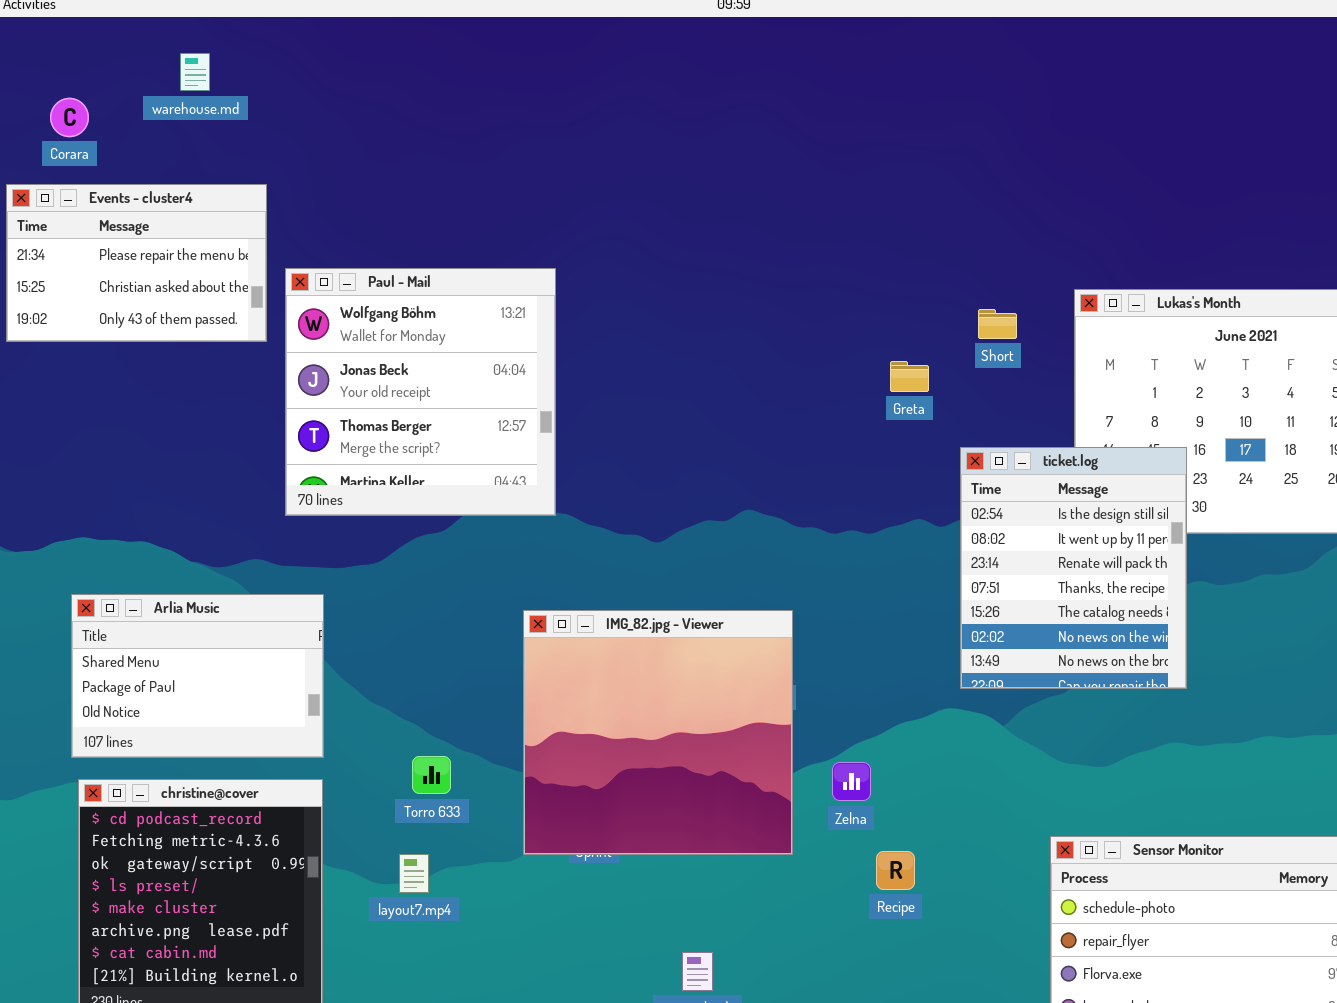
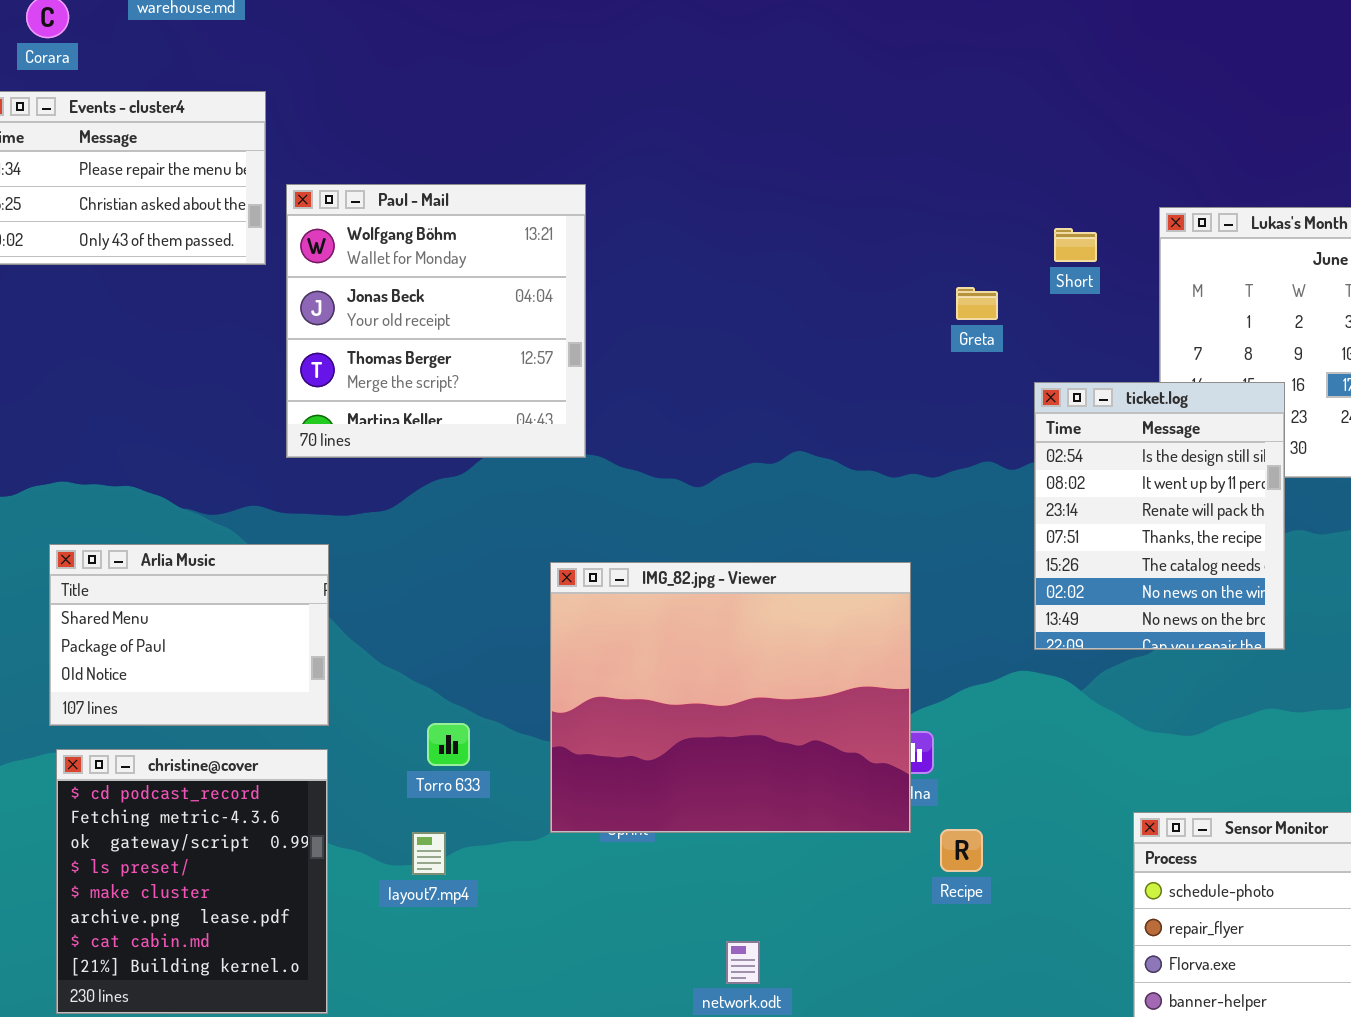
IMG_82.jpg - Viewer: [523,610,793,855] -> [550,562,911,833], resized

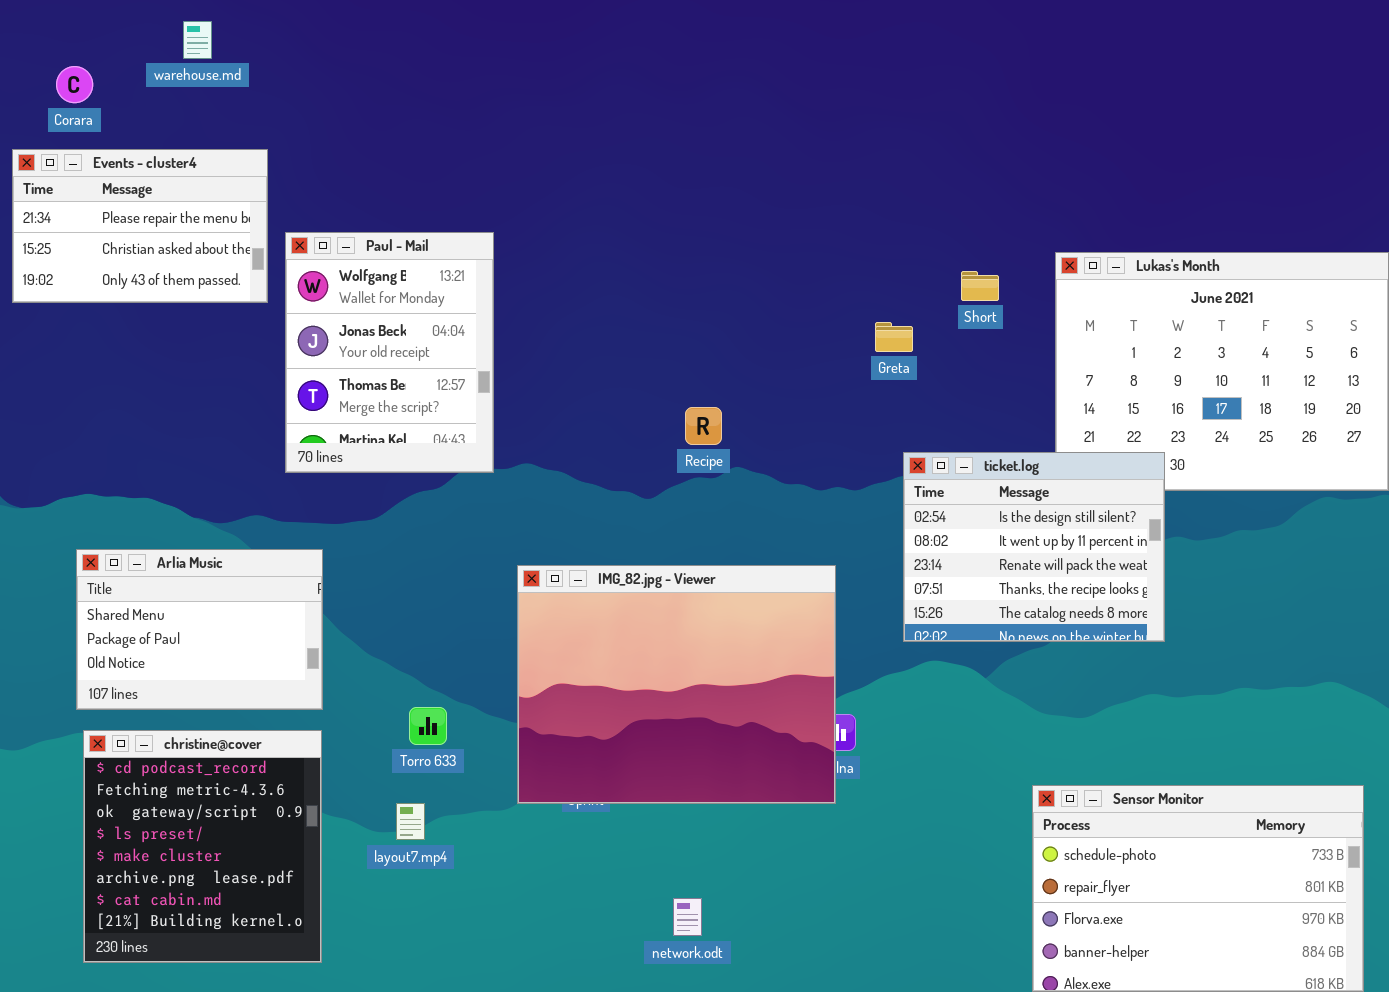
Paul - Mail: [286,184,586,458] -> [285,232,494,473], resized
ticket.log: [1034,382,1285,650] -> [903,452,1165,642], resized
Recipe: [940,829,983,872] -> [685,407,722,445], moved

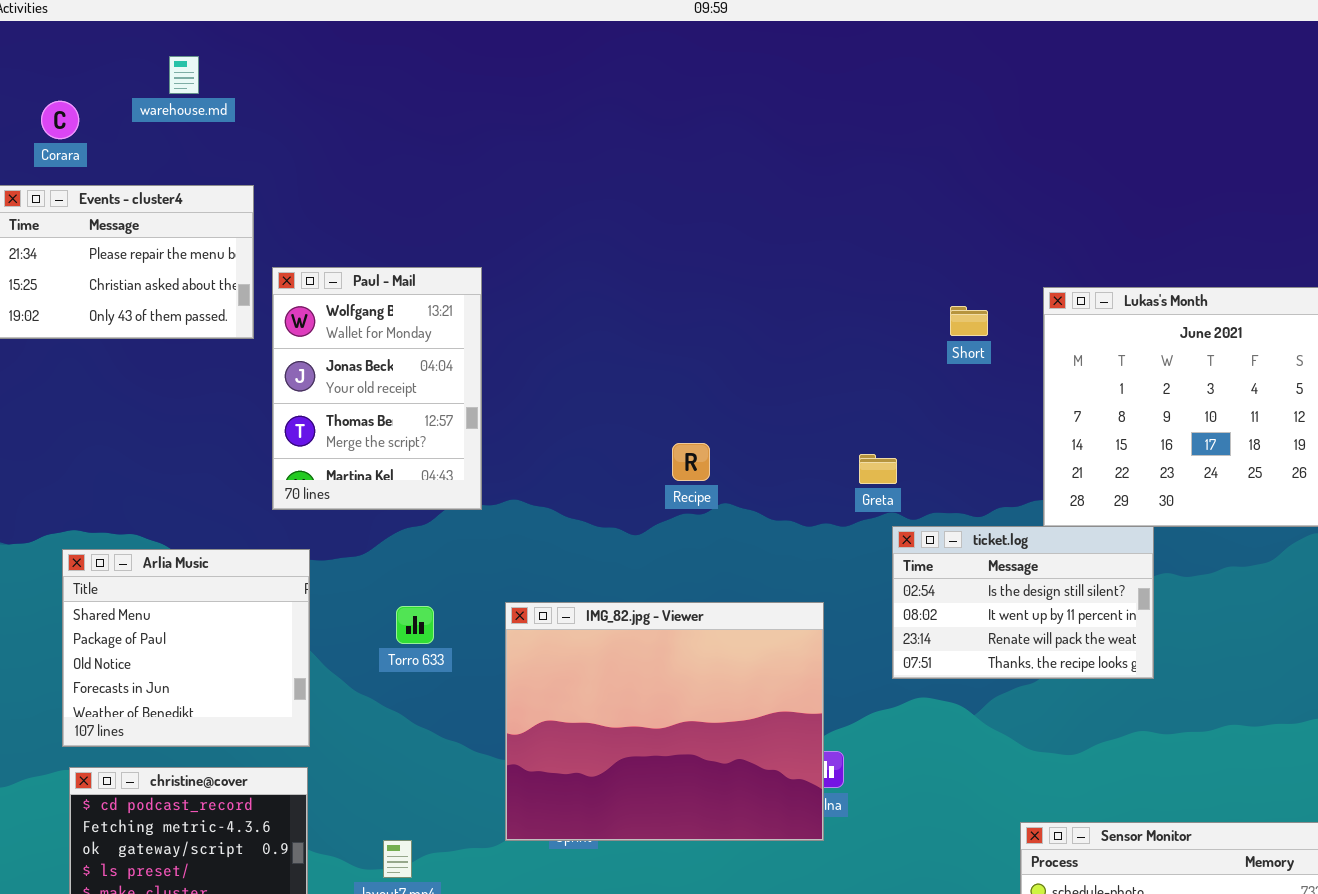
Greta: [875,322,913,352] -> [859,454,897,484], moved
ticket.log: [903,452,1165,642] -> [892,526,1154,679], resized
Arlia Music: [76,549,323,710] -> [62,549,310,747], resized
Torro 633: [409,707,447,745] -> [396,606,434,644], moved

